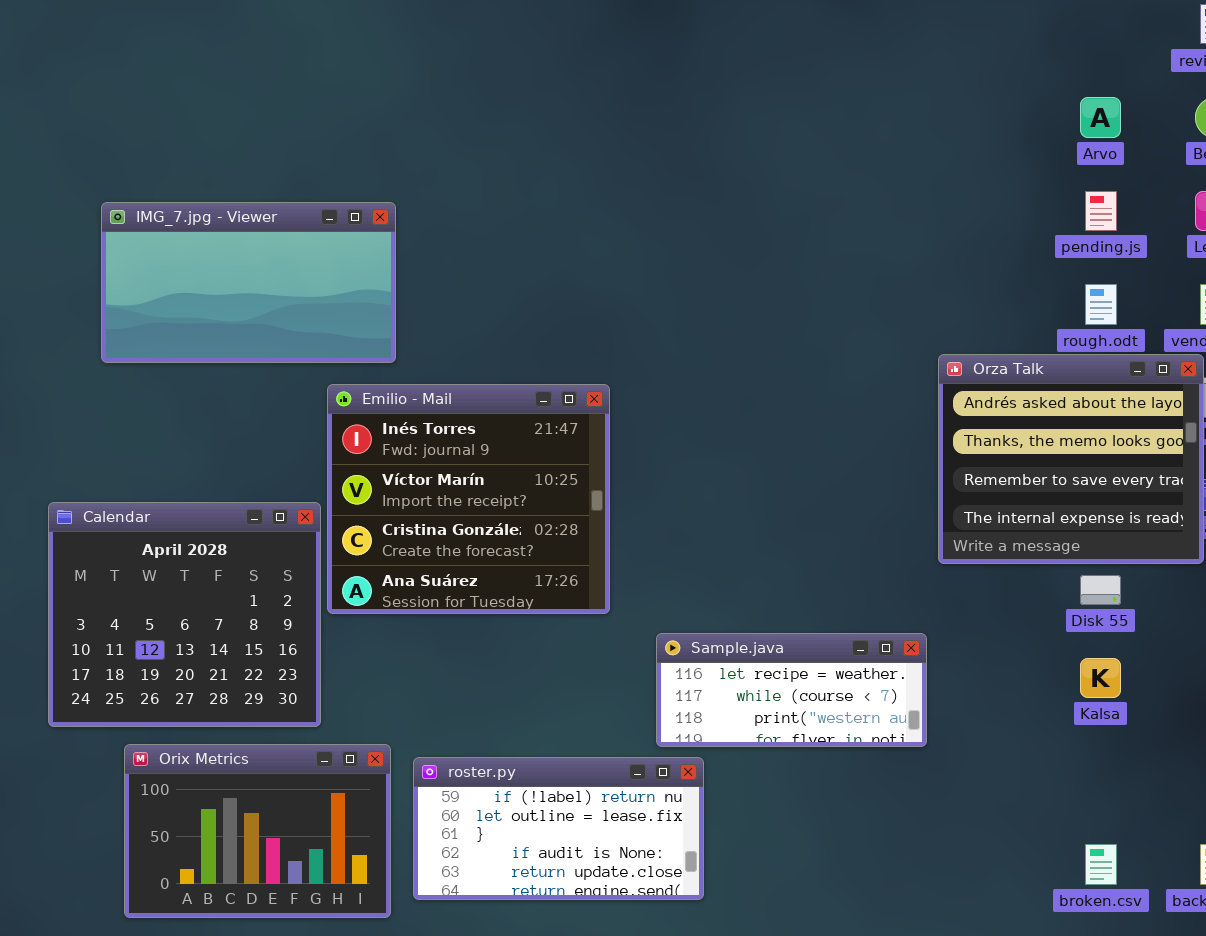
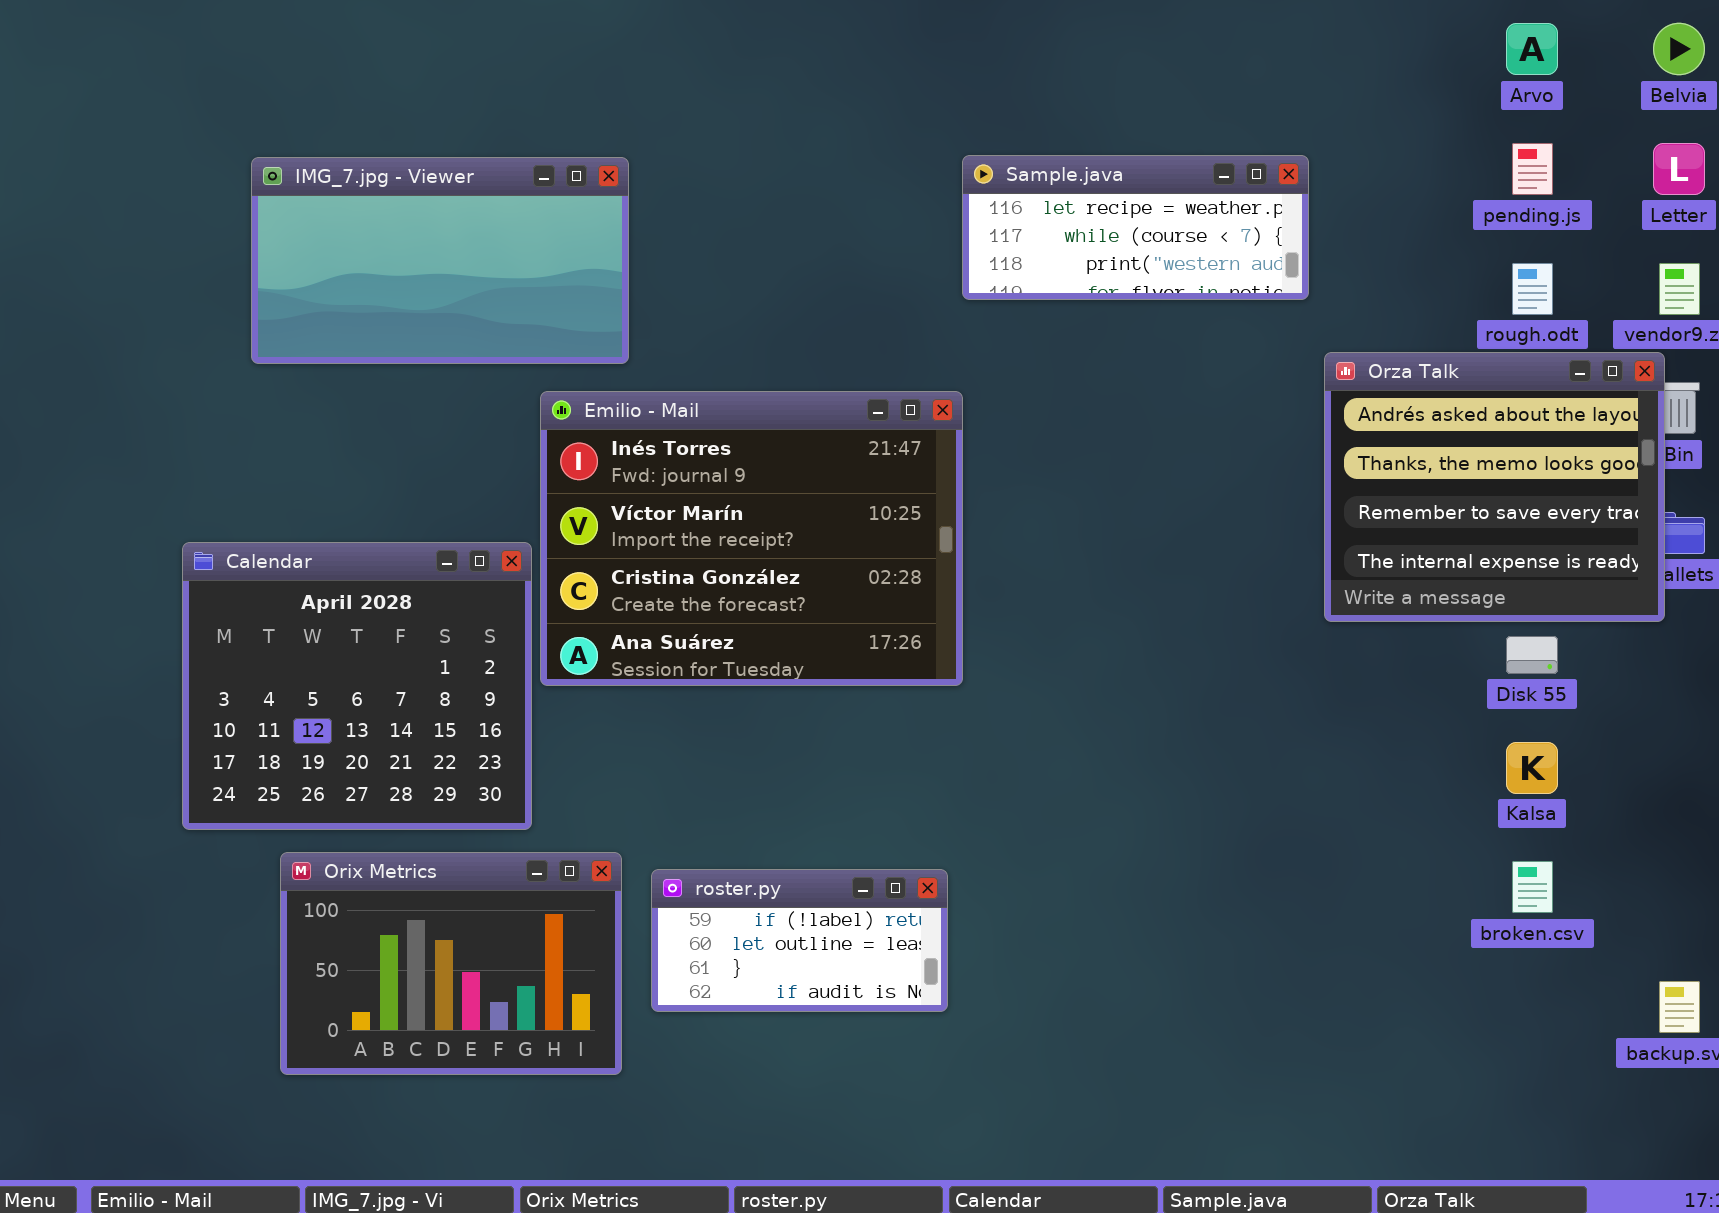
Emilio - Mail: [327,384,610,614] -> [540,391,963,686], resized
Sample.java: [656,633,927,747] -> [962,155,1309,300], moved
roster.py: [413,757,704,900] -> [651,869,948,1012], resized
broken.csv: [1085,844,1117,885] -> [1512,861,1553,913], moved

